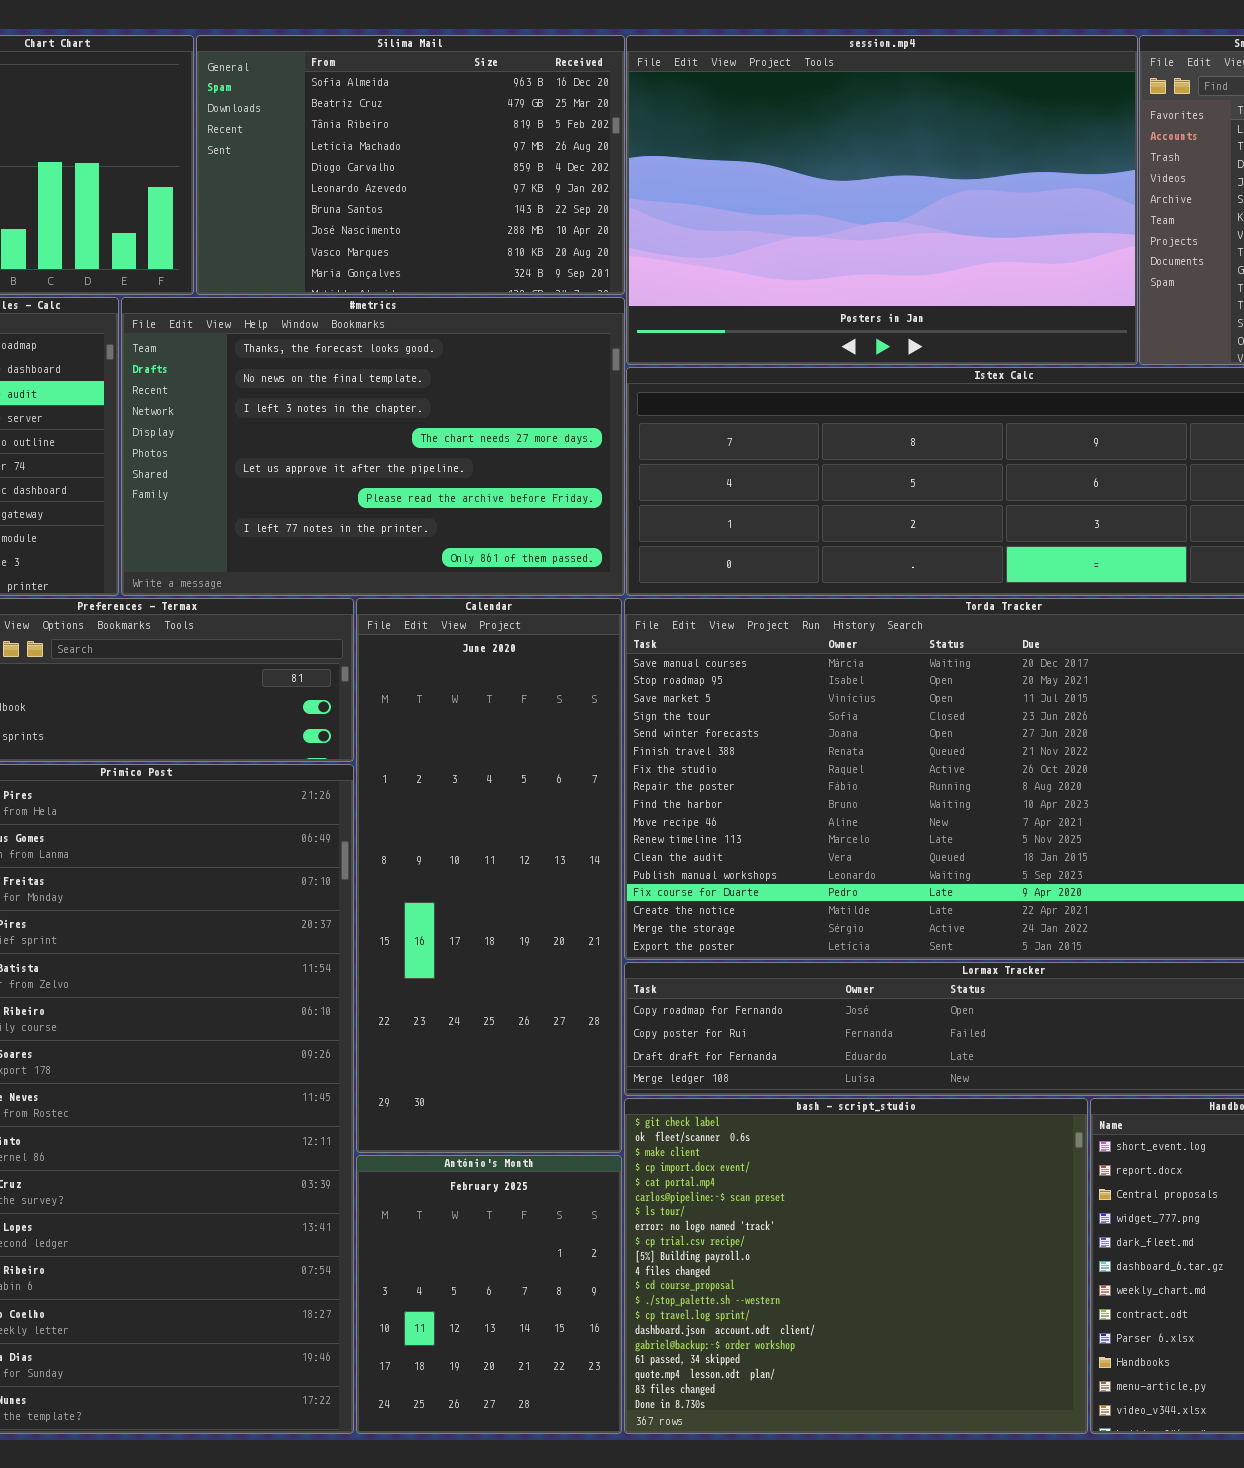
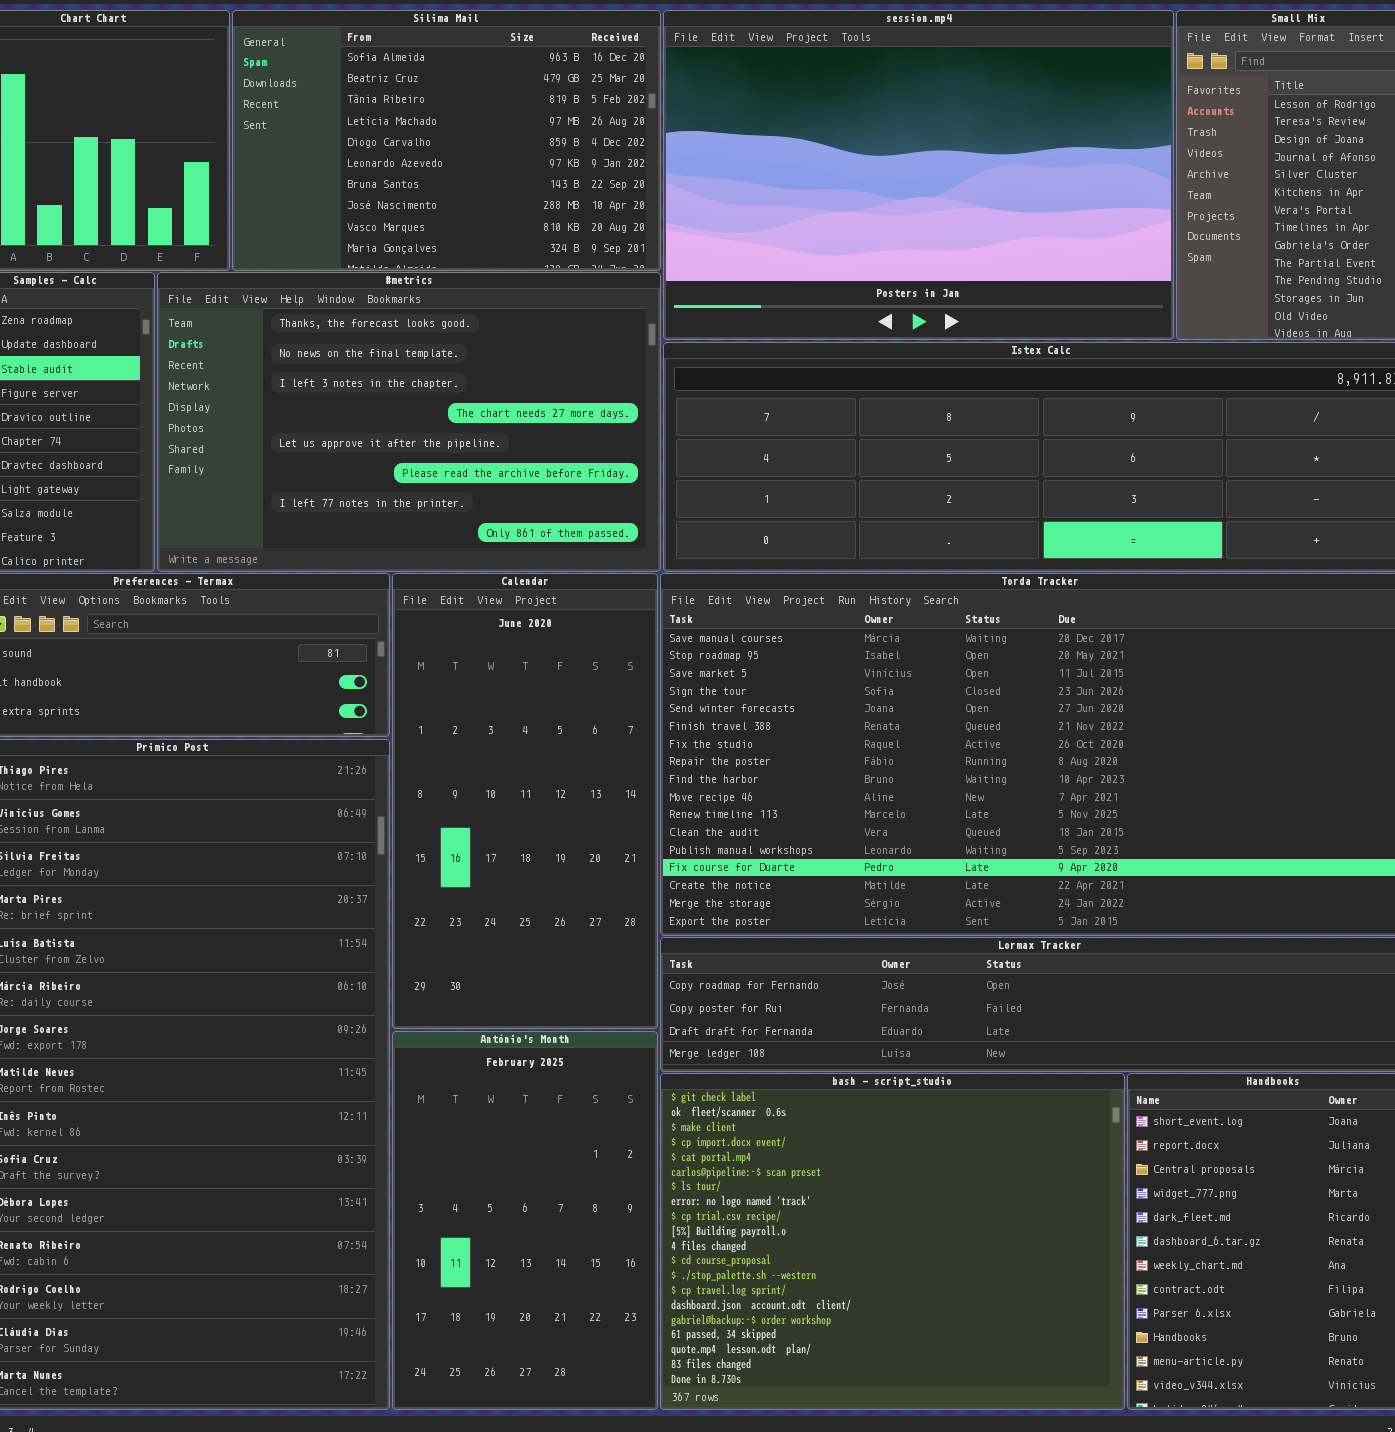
Calendar: [356,598,622,1153] -> [392,573,658,1029], resized
António's Month: [356,1155,622,1434] -> [392,1031,658,1410], resized

